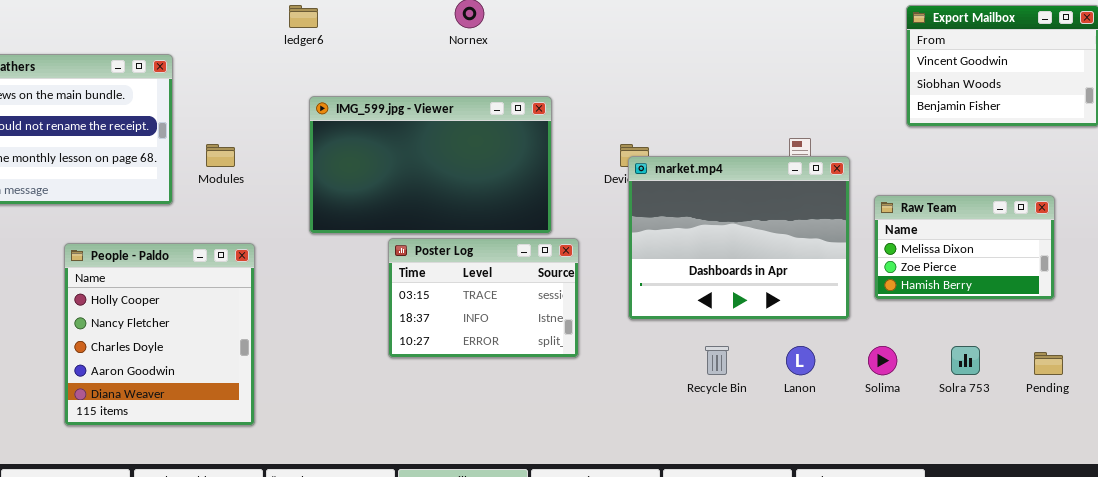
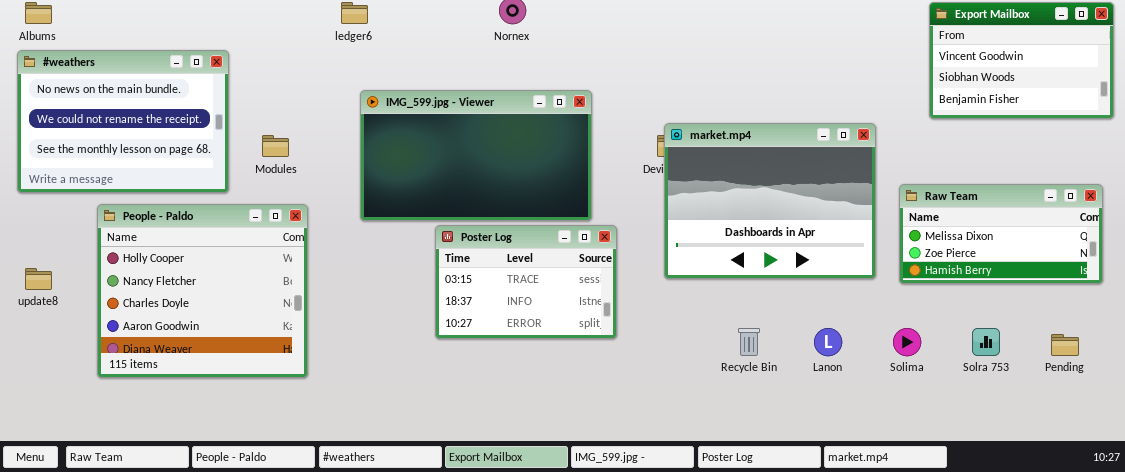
market.mp4: [628,156,850,320] -> [664,123,876,279], moved
Raw Team: [874,195,1055,300] -> [899,184,1103,284], resized
People - Paldo: [64,243,255,426] -> [97,204,308,378], moved, resized

